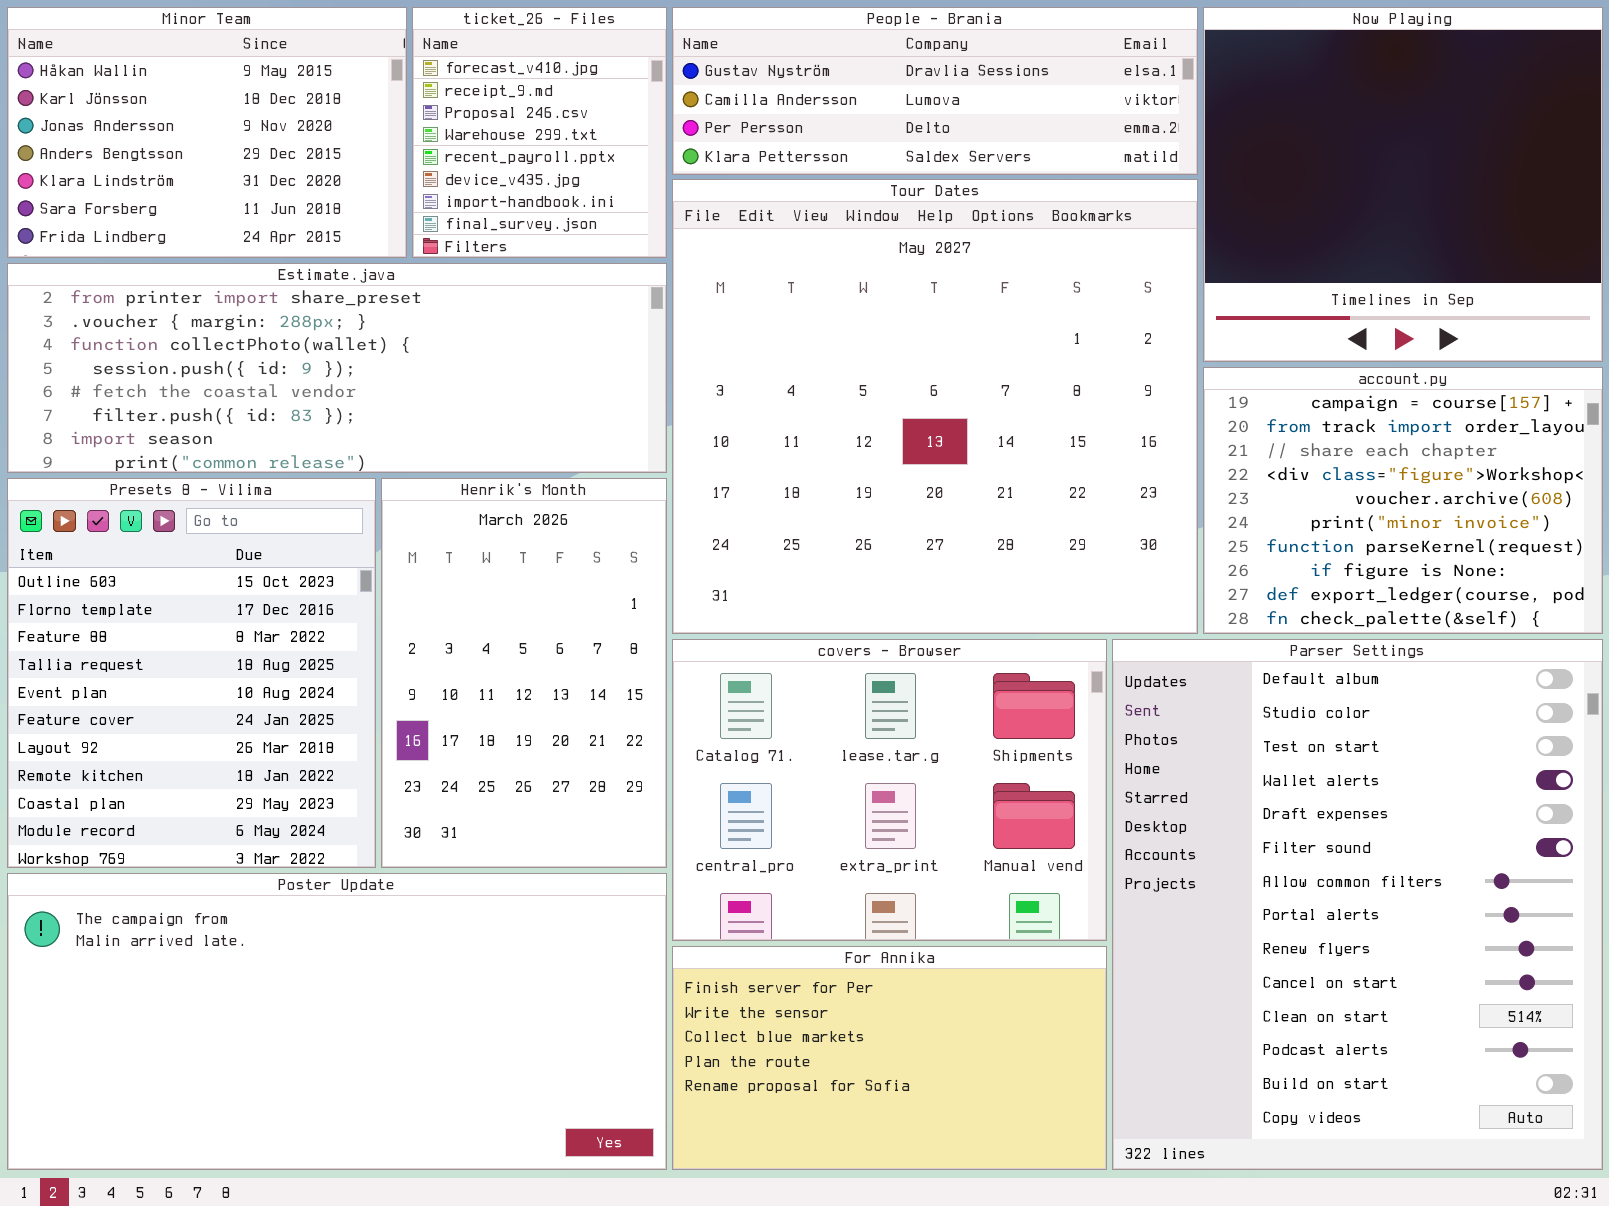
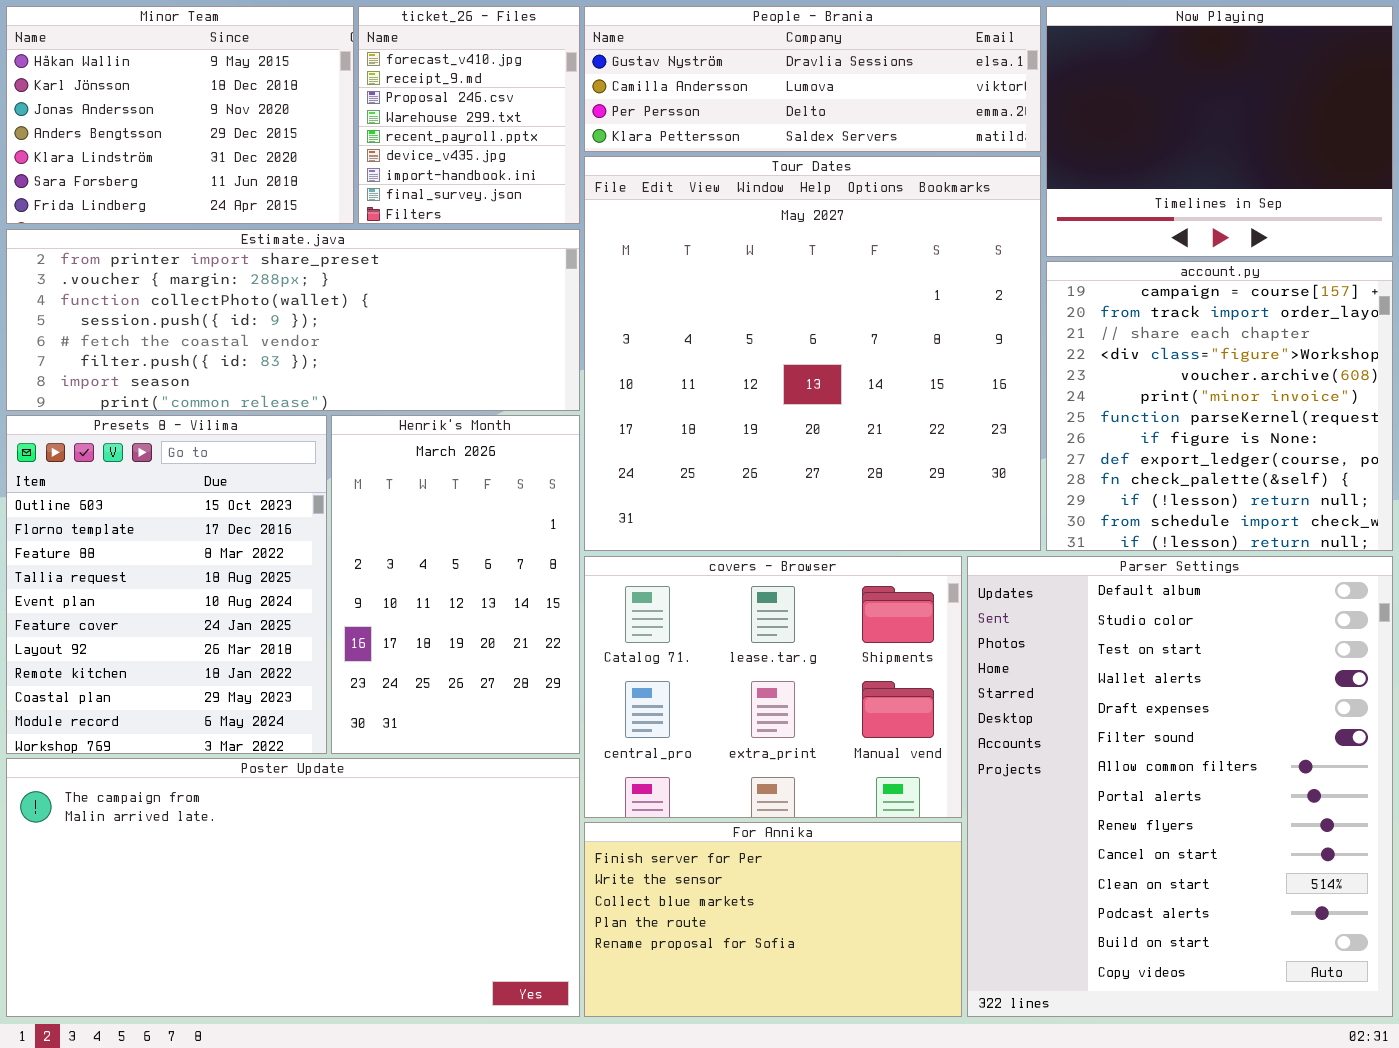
Now Playing: [1203,7,1603,362] -> [1046,6,1393,257], resized
account.py: [1203,367,1603,634] -> [1046,261,1393,551], resized

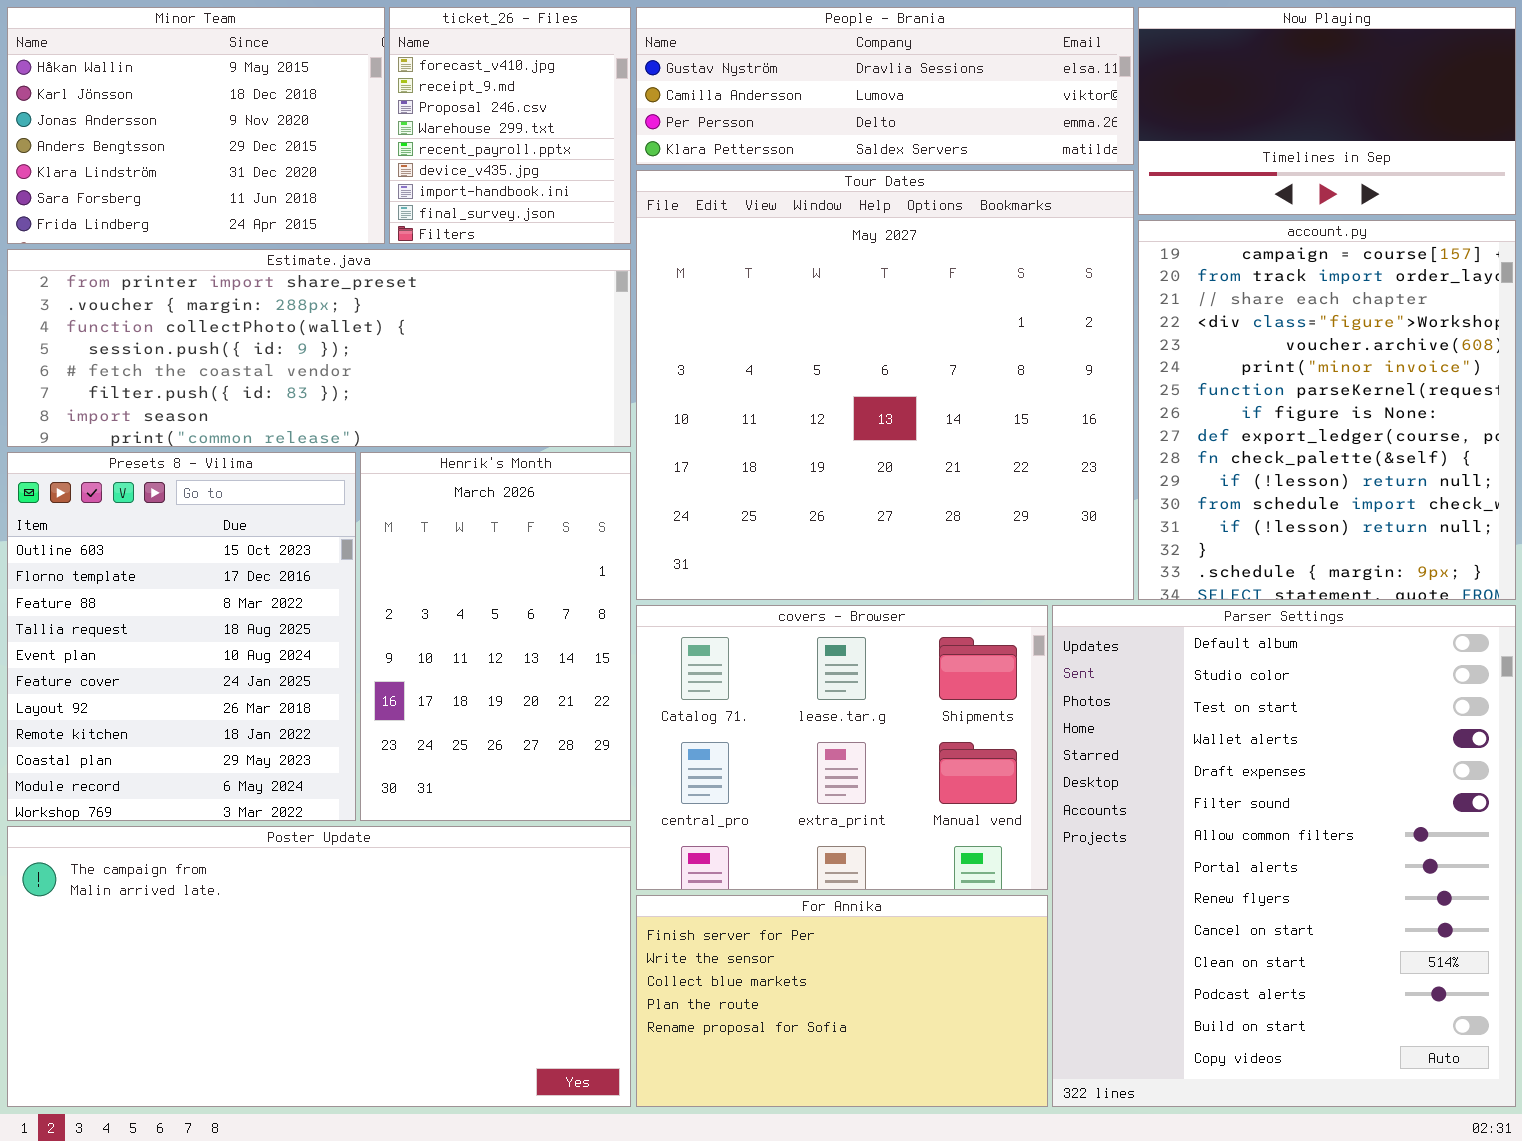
Now Playing: [1046,6,1393,257] -> [1138,7,1516,215], resized
account.py: [1046,261,1393,551] -> [1138,220,1516,600], resized

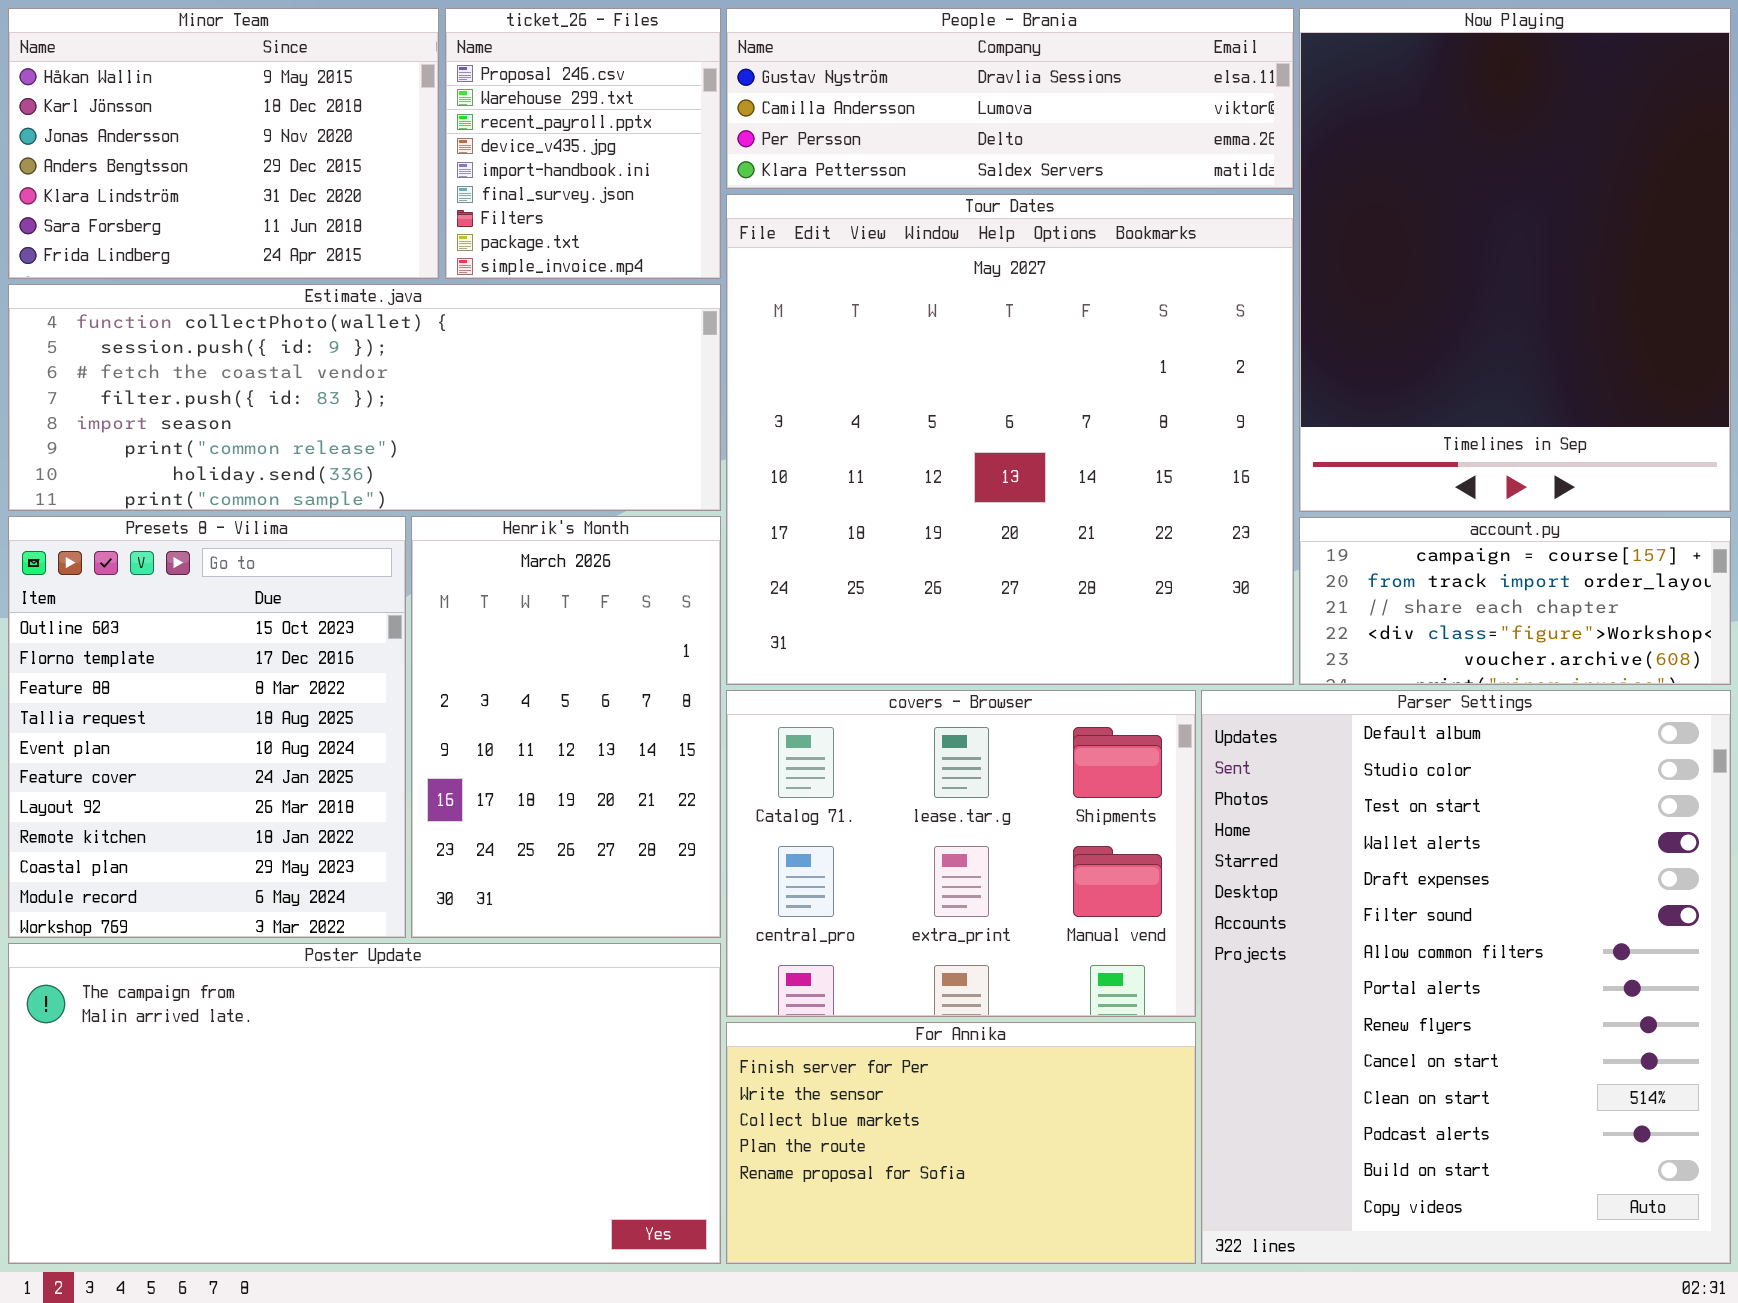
ticket_26 - Files: [389,7,631,244] -> [445,8,721,279], scrolled down 2 rows
Now Playing: [1138,7,1516,215] -> [1299,8,1731,512], resized
account.py: [1138,220,1516,600] -> [1299,517,1731,685], resized
Estimate.java: [7,249,631,447] -> [8,284,721,511], scrolled down 2 rows

